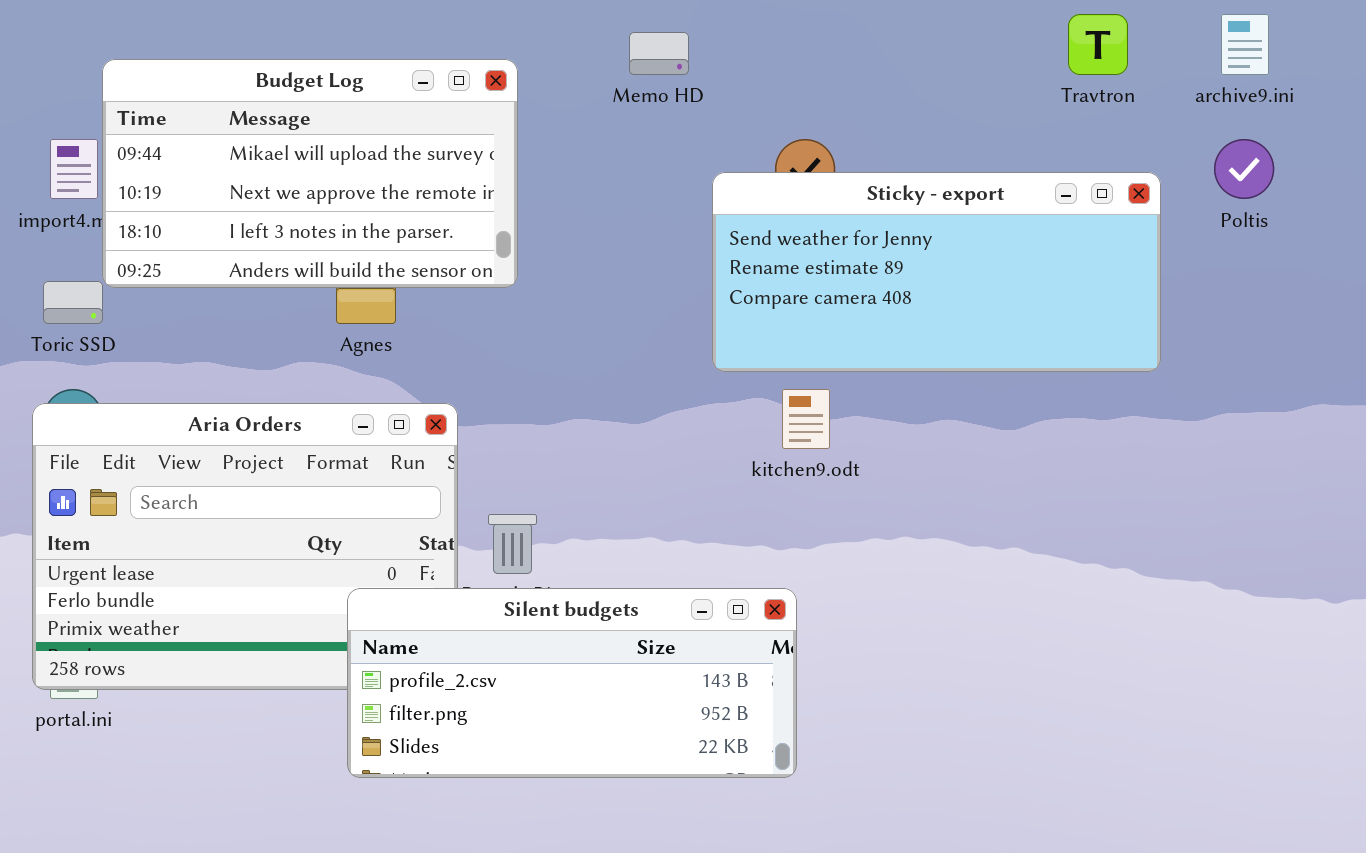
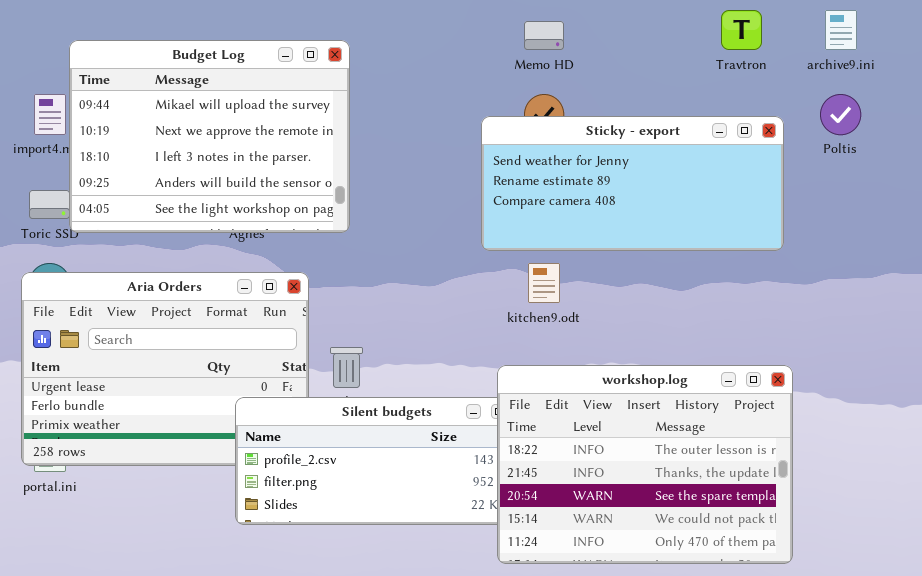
Memo HD: [629,32,689,75] -> [524,21,564,50], moved
Budget Log: [102,59,518,288] -> [69,40,350,233], resized
workshop.log: none -> [497,365,793,564], opened

